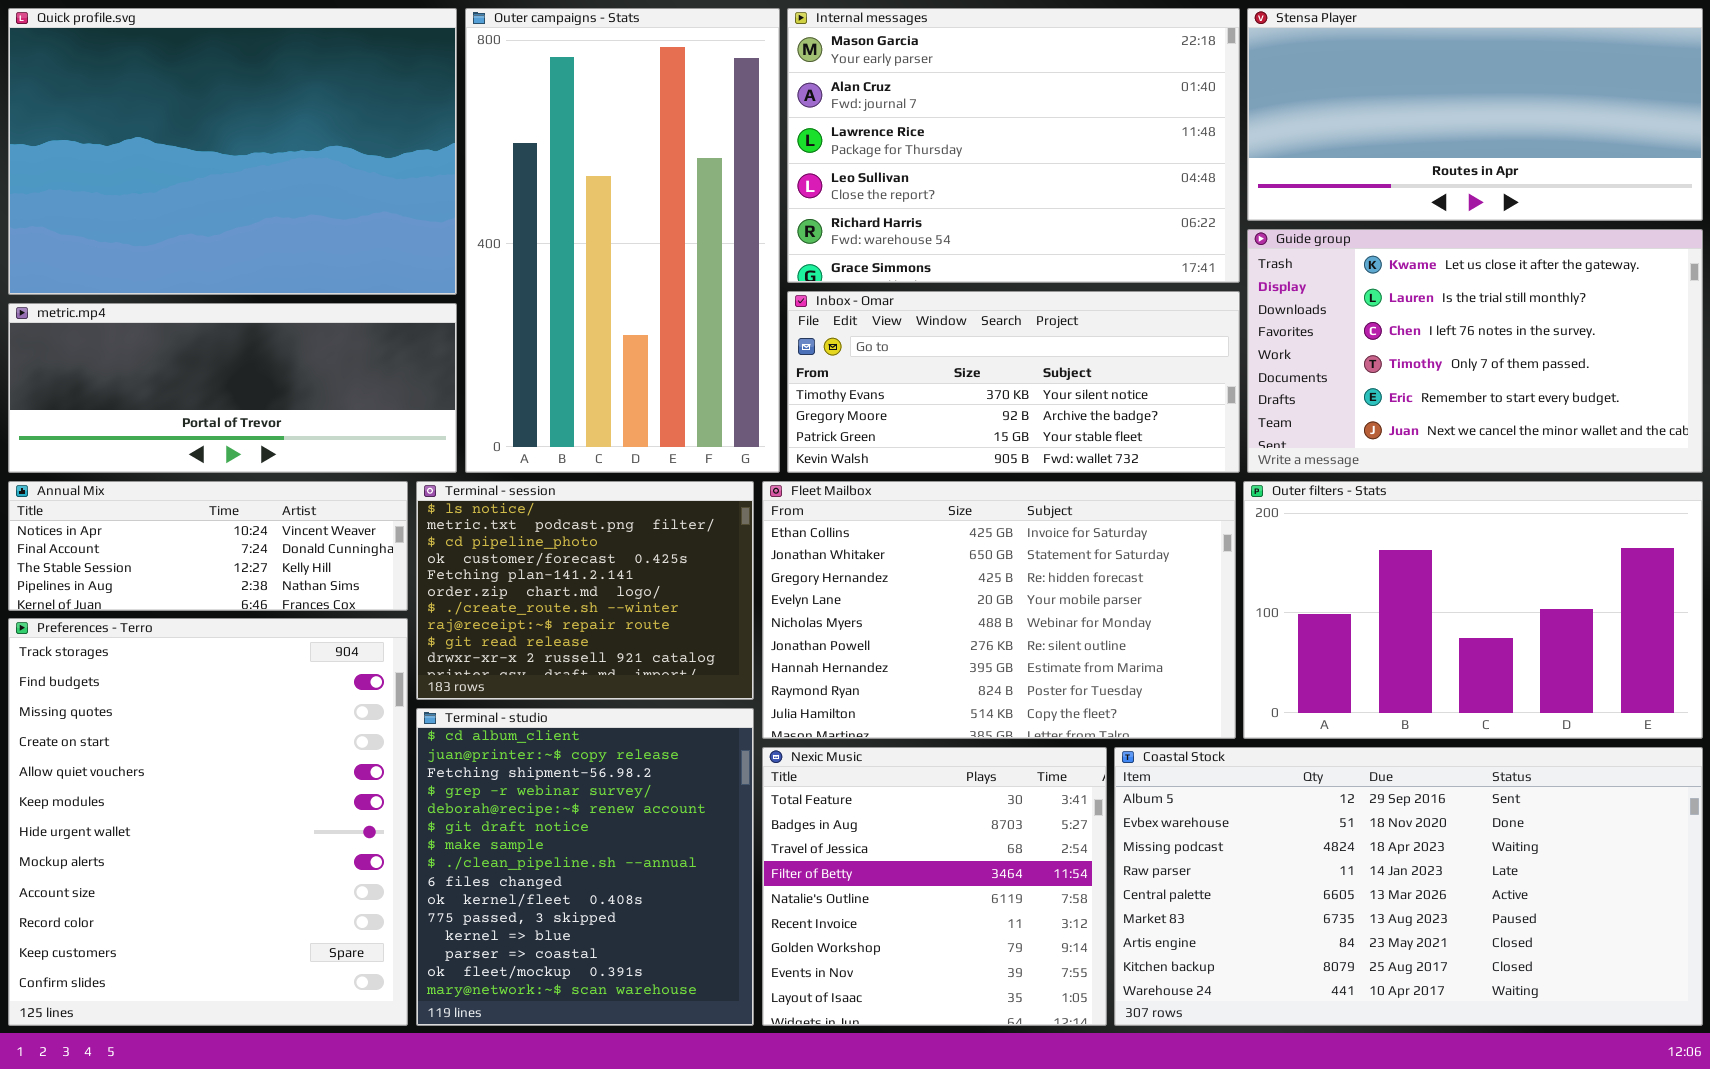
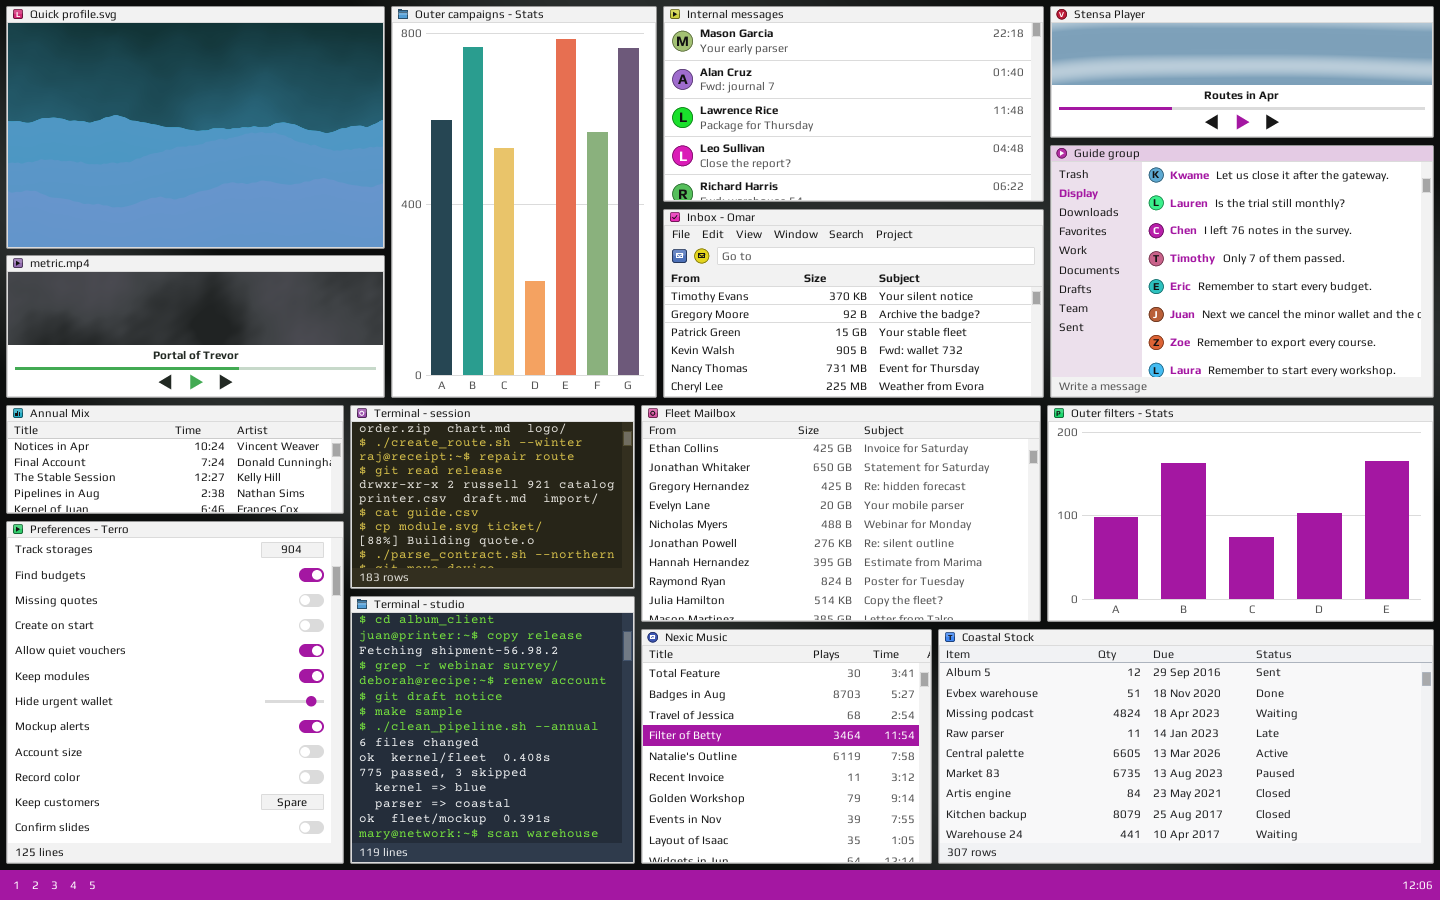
Internal messages: [787,8,1240,283] -> [663,6,1044,202], resized
Stensa Player: [1247,8,1703,221] -> [1050,6,1434,138], resized
Guide group: [1247,229,1703,473] -> [1050,145,1434,398], resized
Inbox - Omar: [787,291,1240,473] -> [663,209,1044,398], resized
Terminal - session: [416,481,754,700] -> [350,405,635,589], scrolled down 5 rows

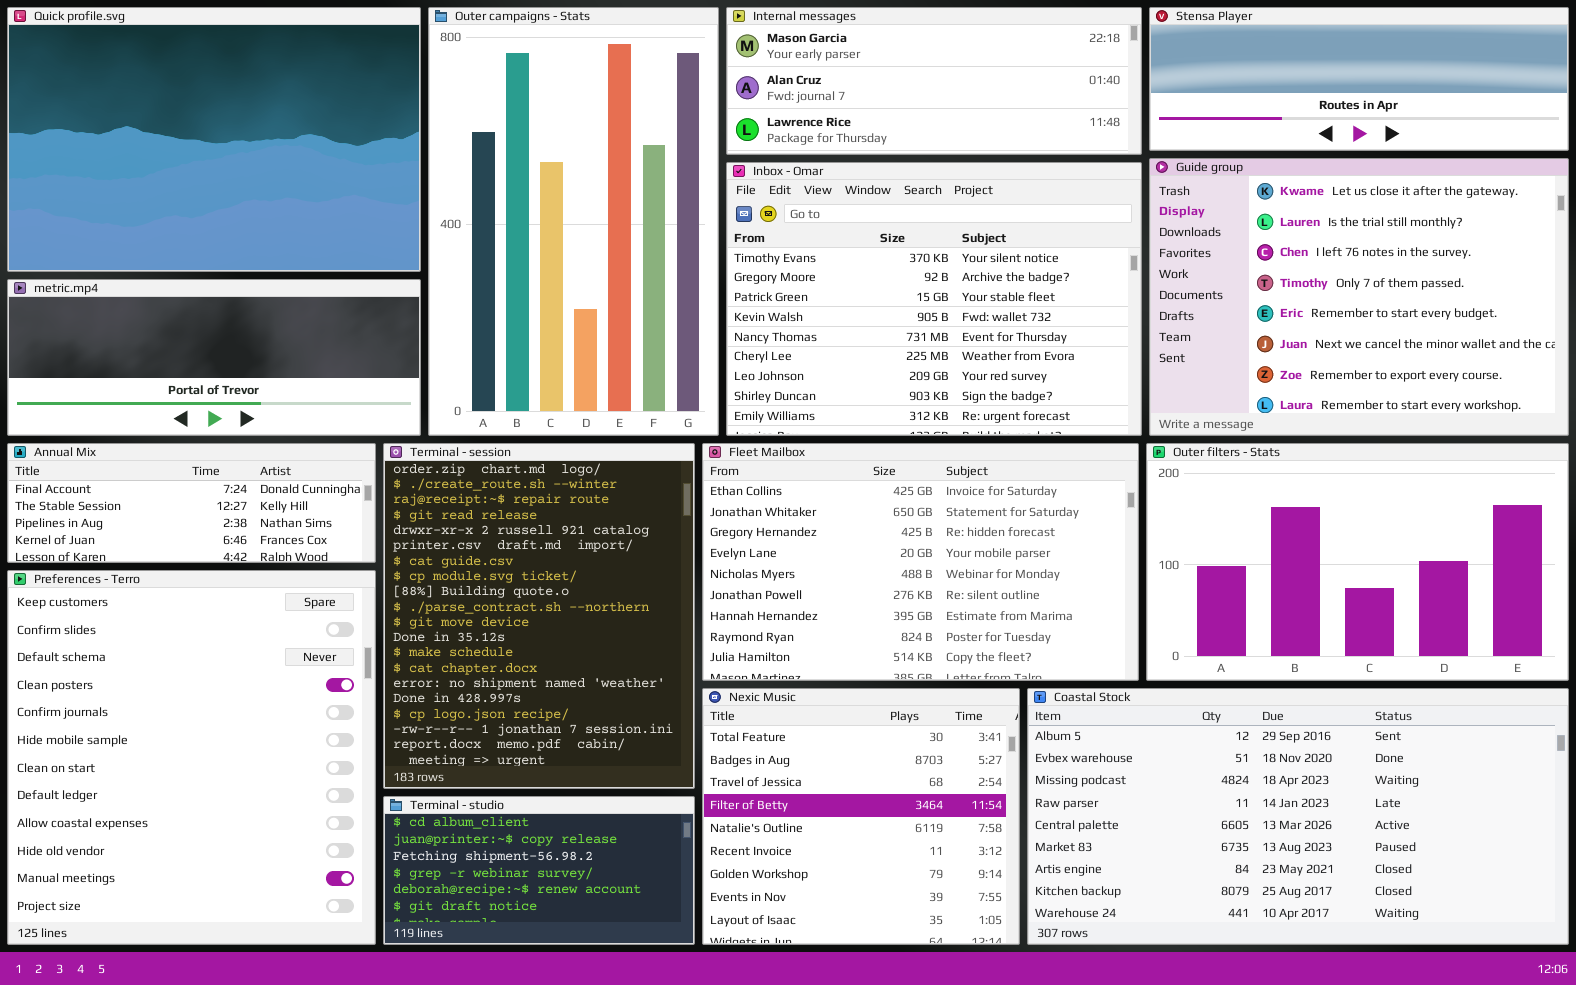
Internal messages: [663,6,1044,202] -> [726,7,1142,155], resized
Inbox - Omar: [663,209,1044,398] -> [726,162,1142,436], resized
Annual Mix: [6,405,344,514] -> [7,443,376,563], scrolled down 1 row
Terminal - session: [350,405,635,589] -> [383,443,695,789], resized
Preferences - Terro: [6,521,344,864] -> [7,570,376,945], scrolled down 10 rows
Terminal - studio: [350,596,635,864] -> [383,796,695,945], resized

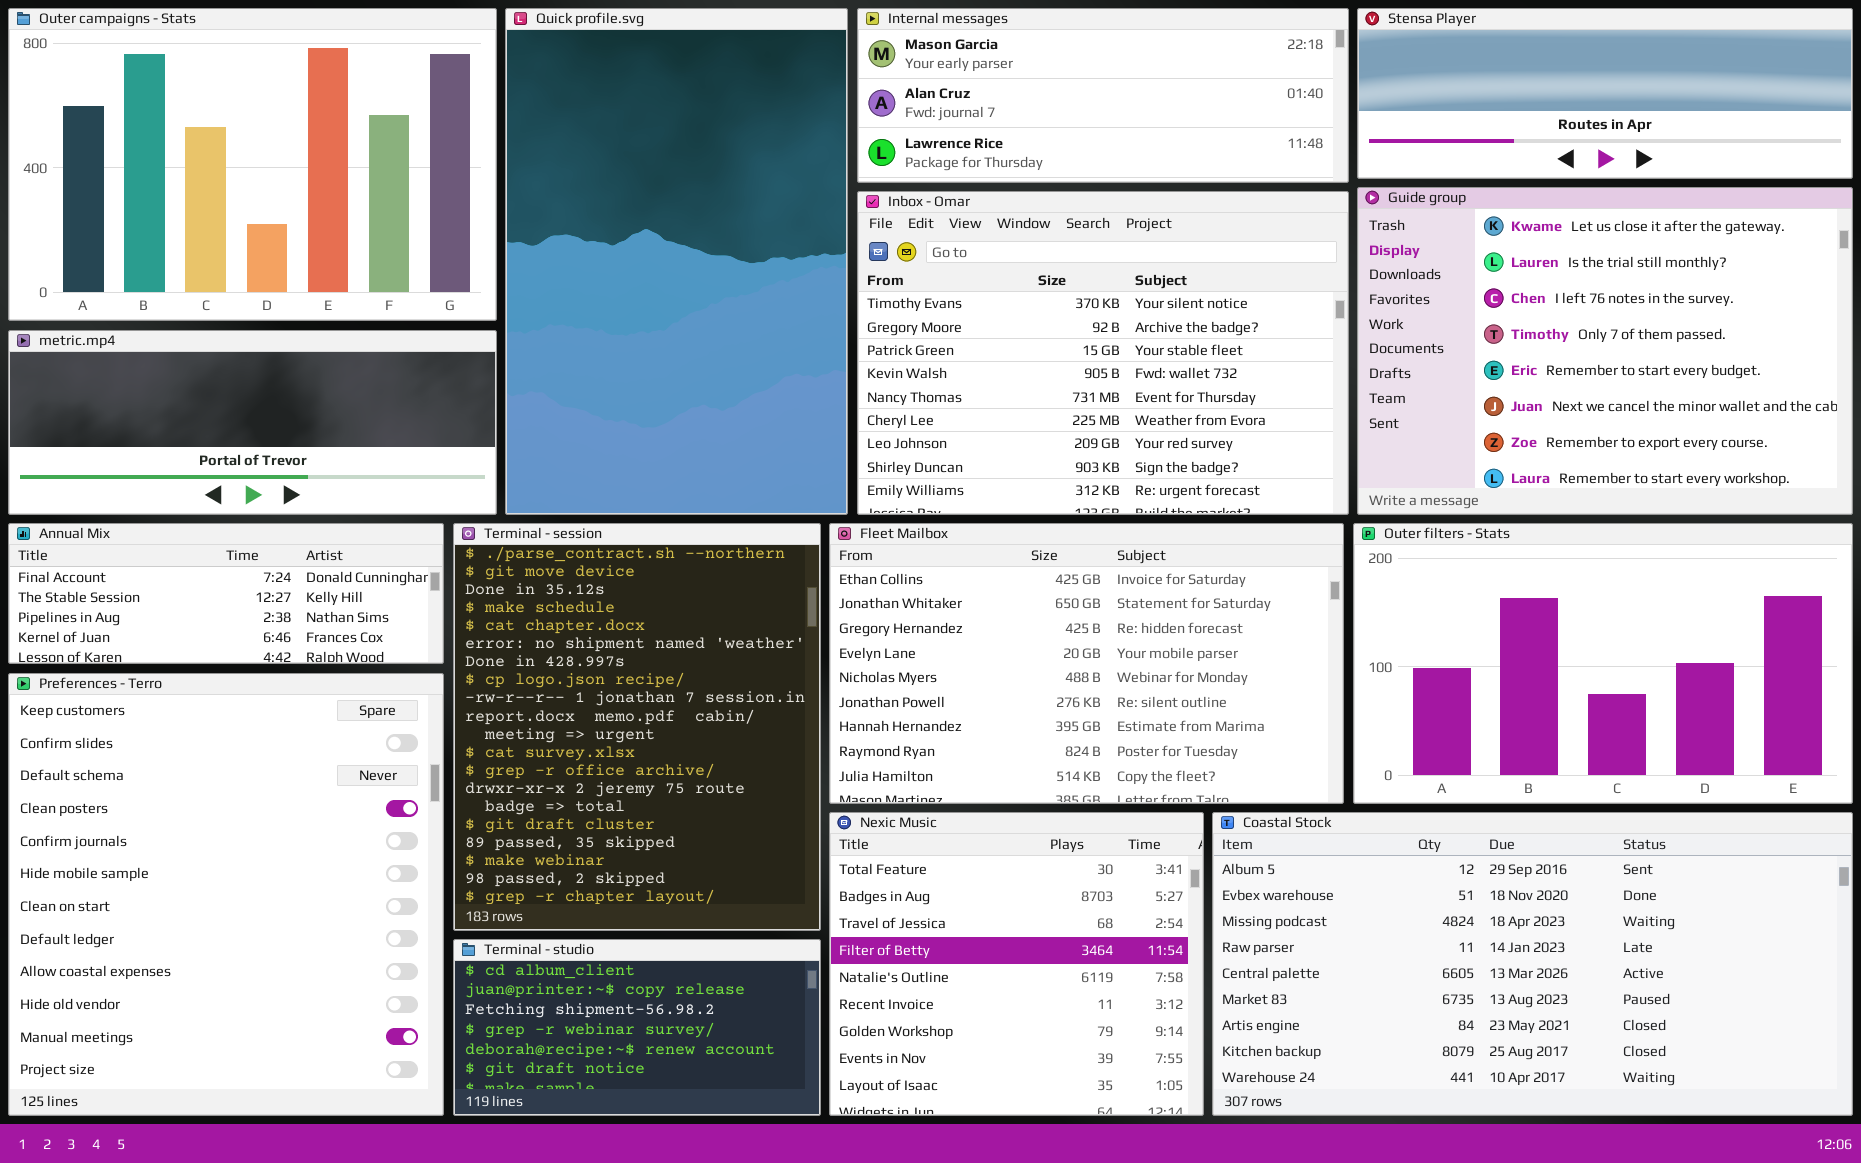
Quick profile.svg: [7,7,421,272] -> [505,8,848,515], moved, resized
Outer campaigns - Stats: [428,7,719,436] -> [8,8,497,321], moved, resized
Terminal - session: [383,443,695,789] -> [453,523,821,931], scrolled down 9 rows

